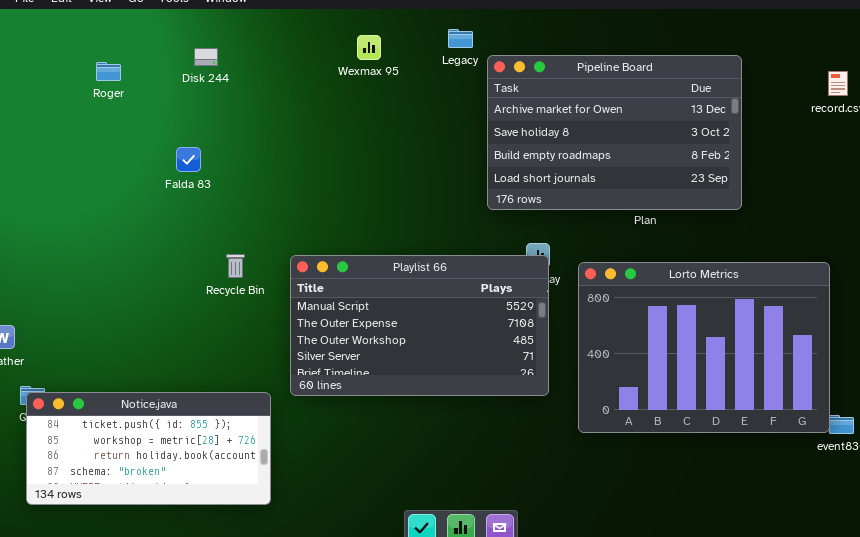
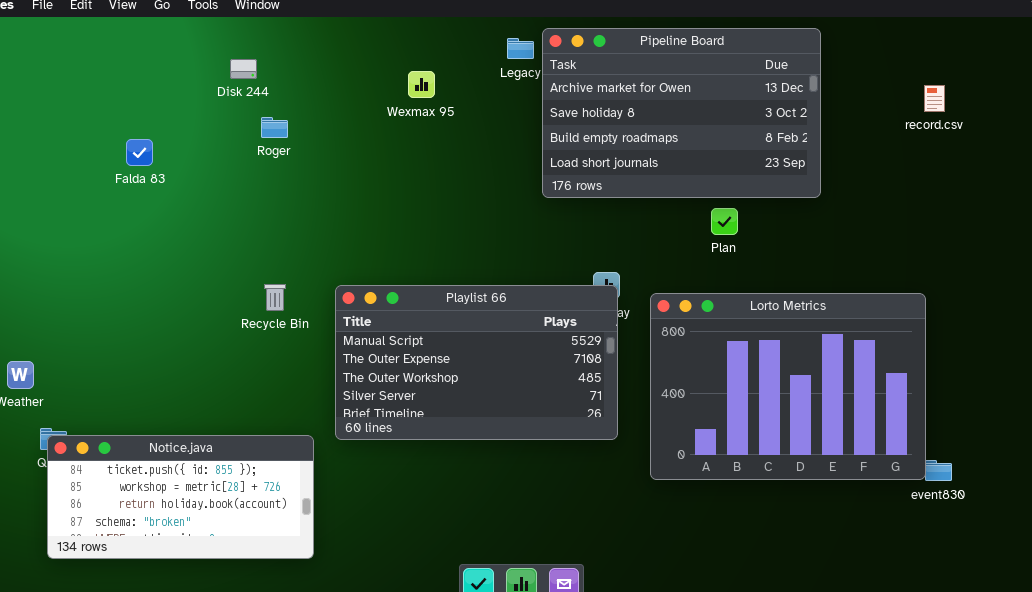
Wexmax 95: [357,35,381,60] -> [408,71,435,98], moved
Pipeline Board: [487,55,742,210] -> [542,28,821,198], moved
Roger: [96,62,121,81] -> [261,117,288,138], moved
Falda 83: [176,147,201,172] -> [126,139,153,166], moved

